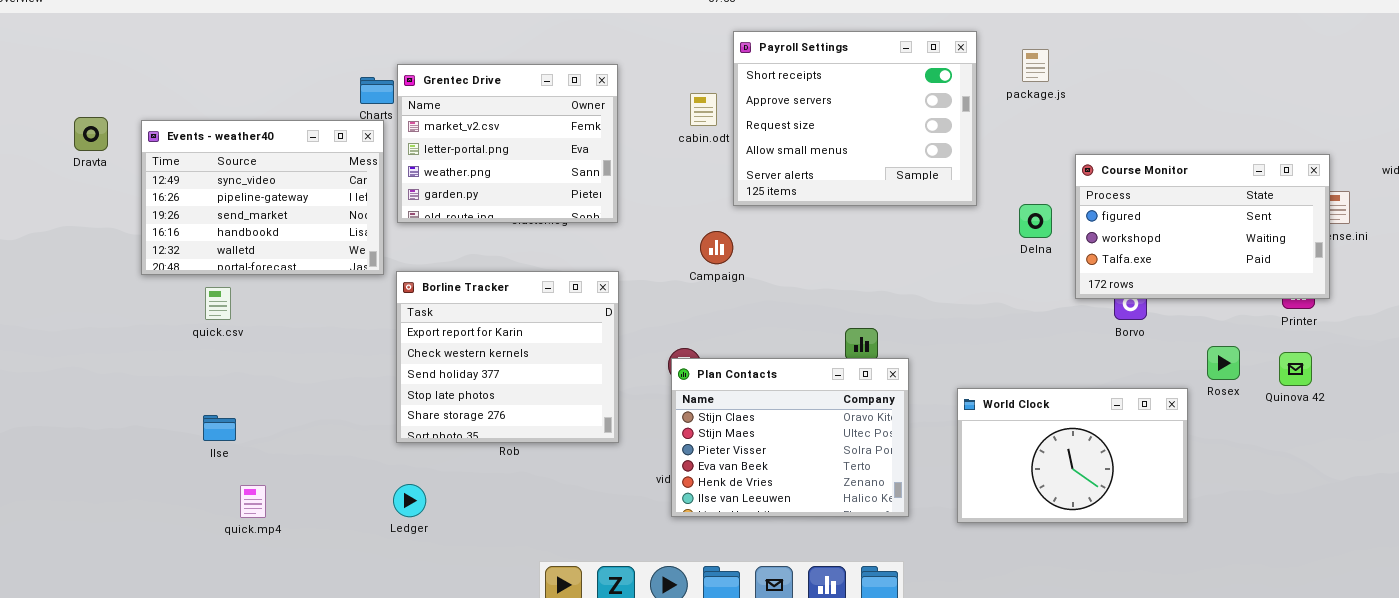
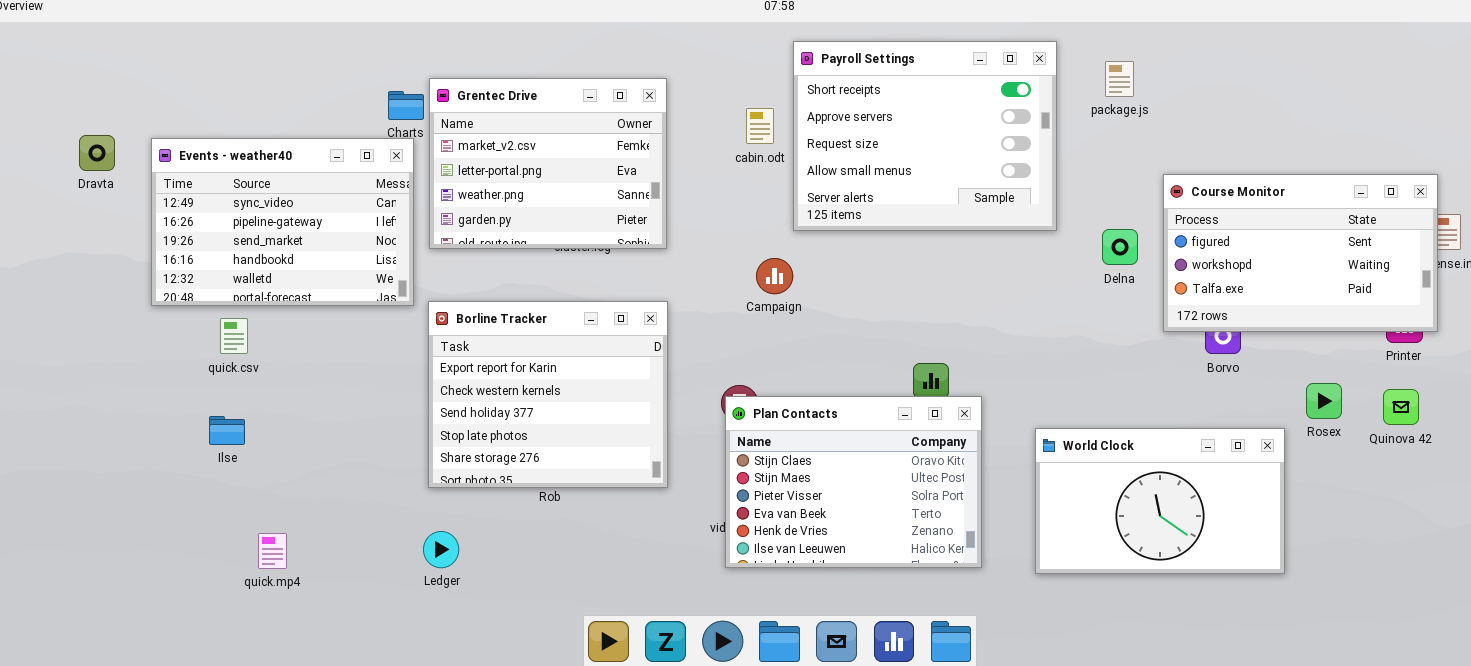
Ilse: [203,415,236,441] -> [209,416,245,445], moved

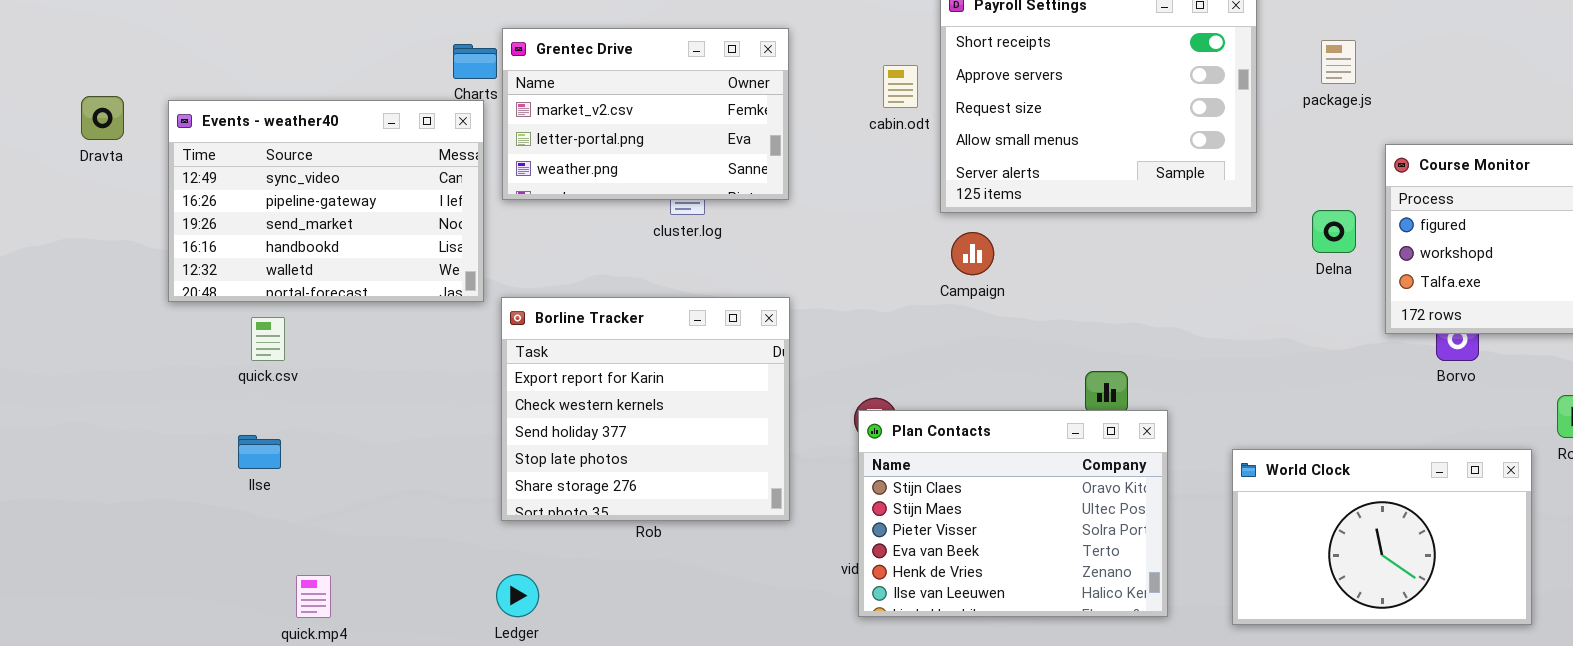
package.js: [1105,61,1134,97] -> [1321,40,1356,84], moved
Grentec Drive: [429,78,667,249] -> [502,28,789,200], resized
Campaign: [756,258,793,294] -> [951,232,994,275], moved

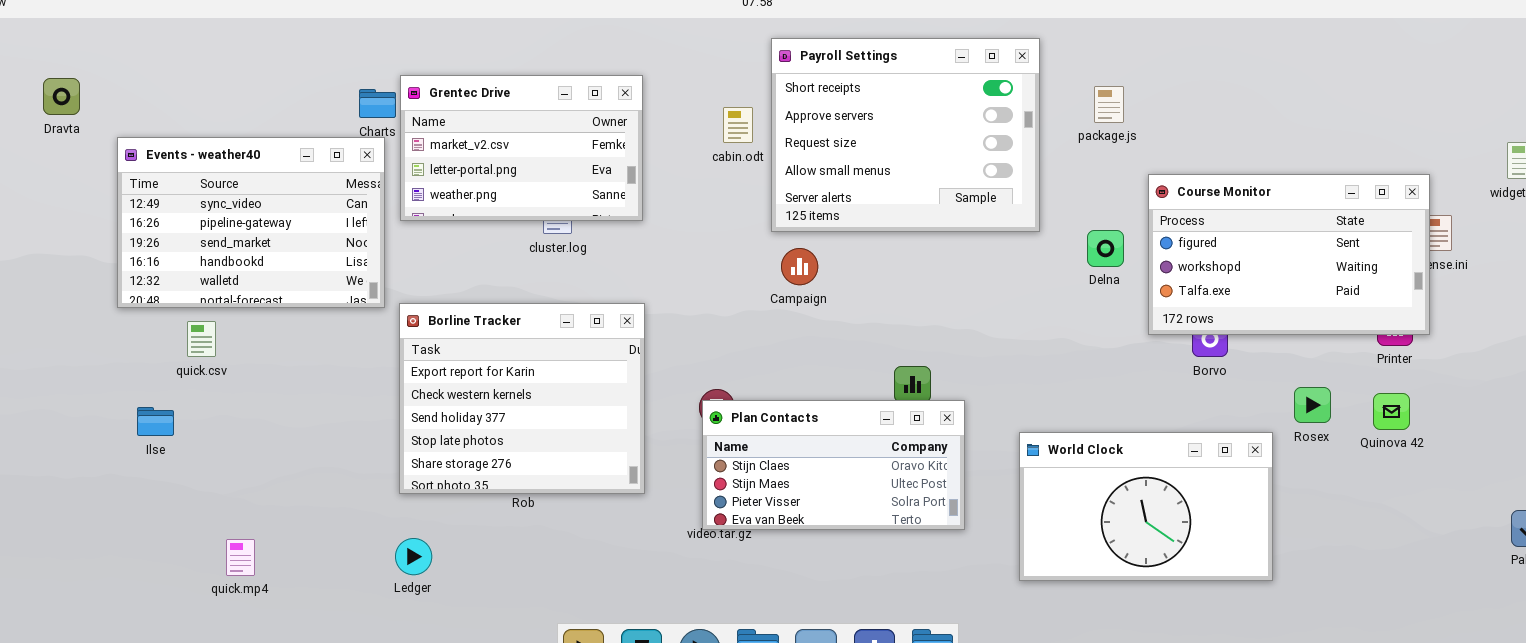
Dravta: [81,96,124,140] -> [43,78,80,115], moved
Plan Contacts: [858,410,1168,617] -> [702,400,965,530], resized
Ilse: [238,435,281,469] -> [137,407,174,436], moved

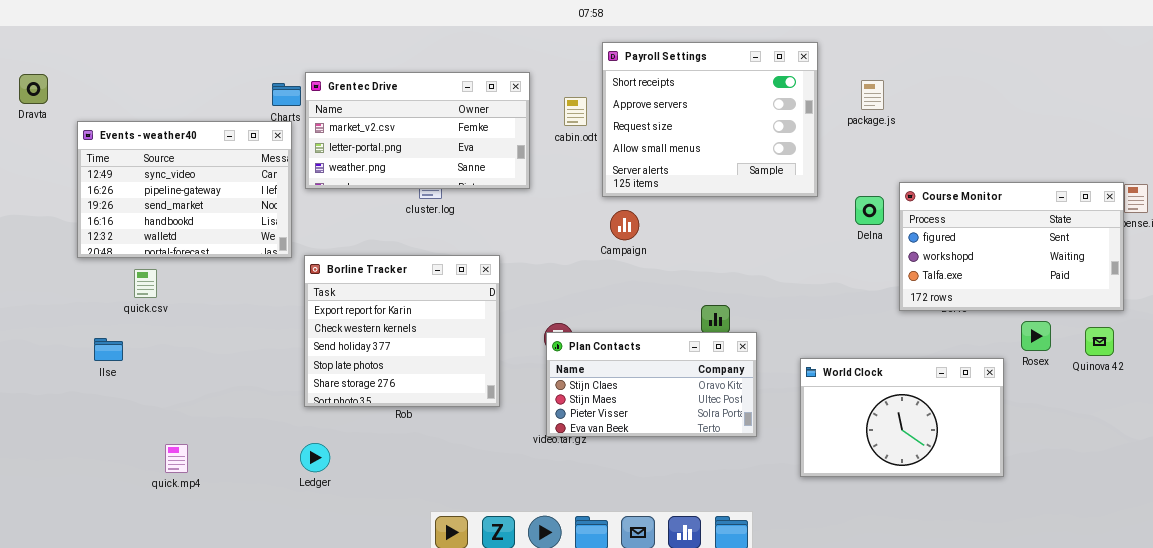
Grentec Drive: [400,75,643,221] -> [305,72,530,189], resized
Course Monitor: [1148,174,1430,335] -> [899,182,1124,311], moved

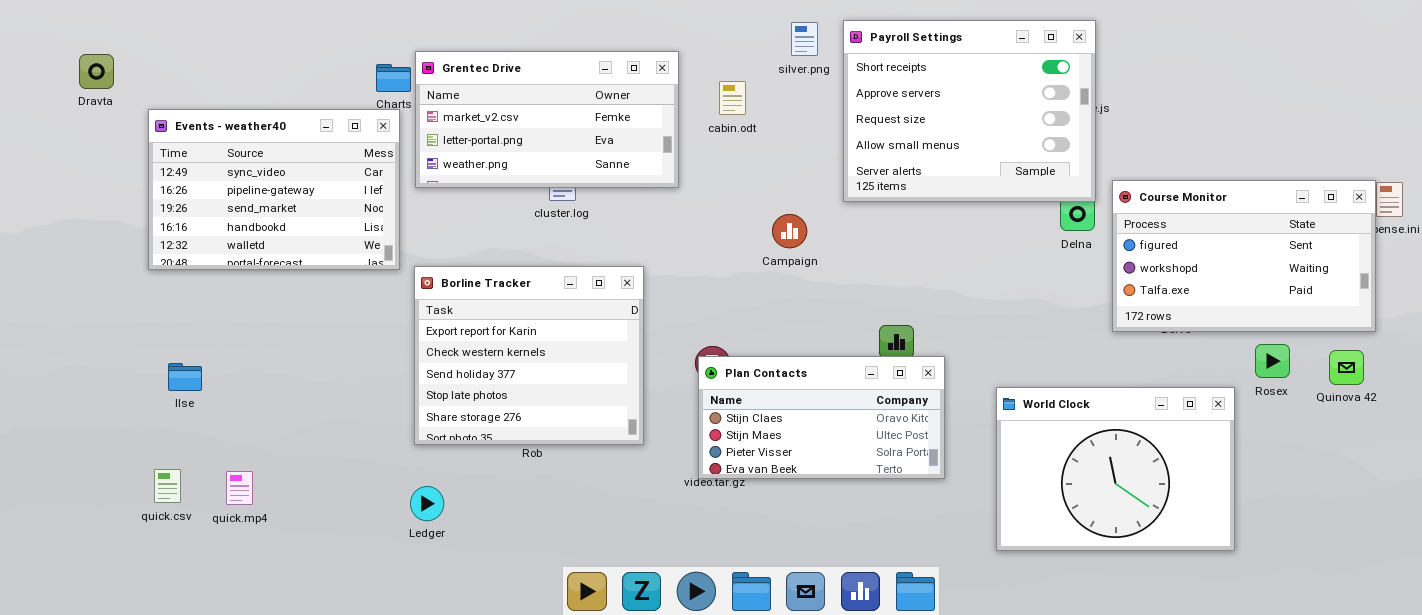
Payroll Settings: [602,42,818,197] -> [843,20,1096,202], moved
quick.csv: [134,269,157,298] -> [154,469,181,503], moved
World Clock: [800,358,1004,477] -> [996,387,1235,551], resized
quick.mp4: [165,444,188,473] -> [226,471,253,505], moved

